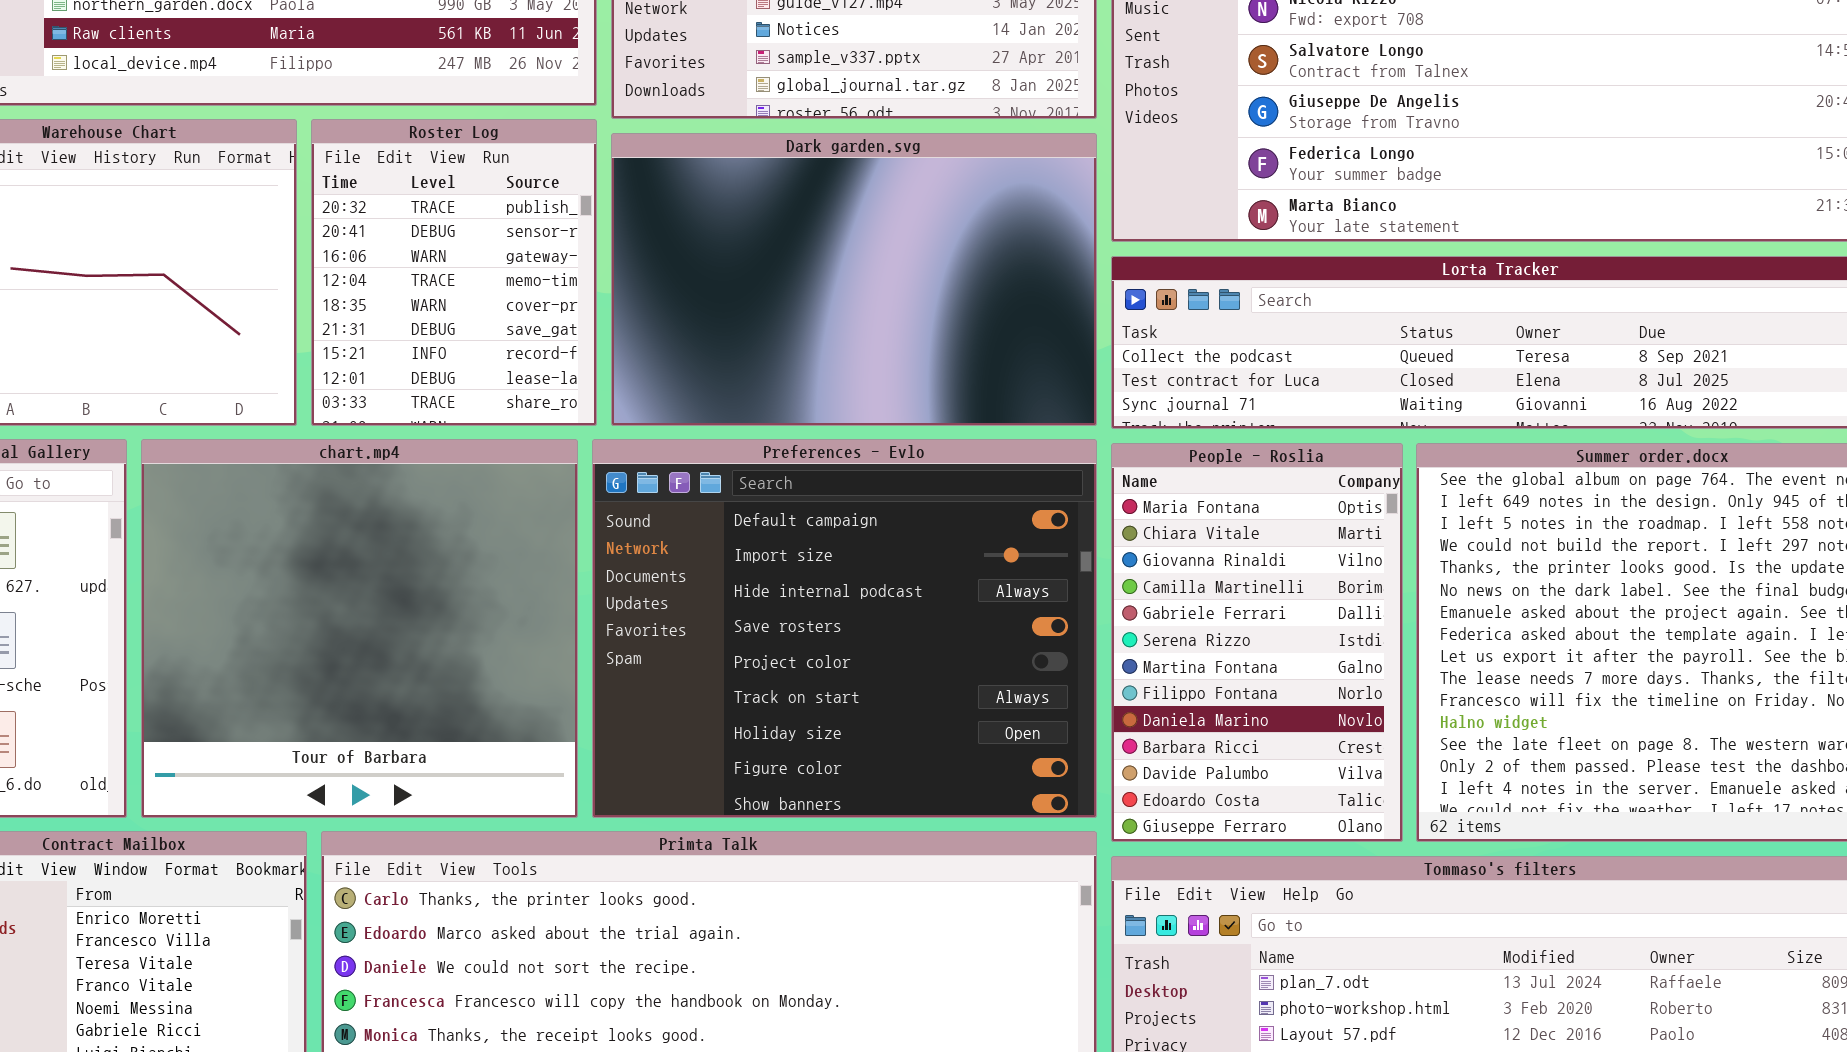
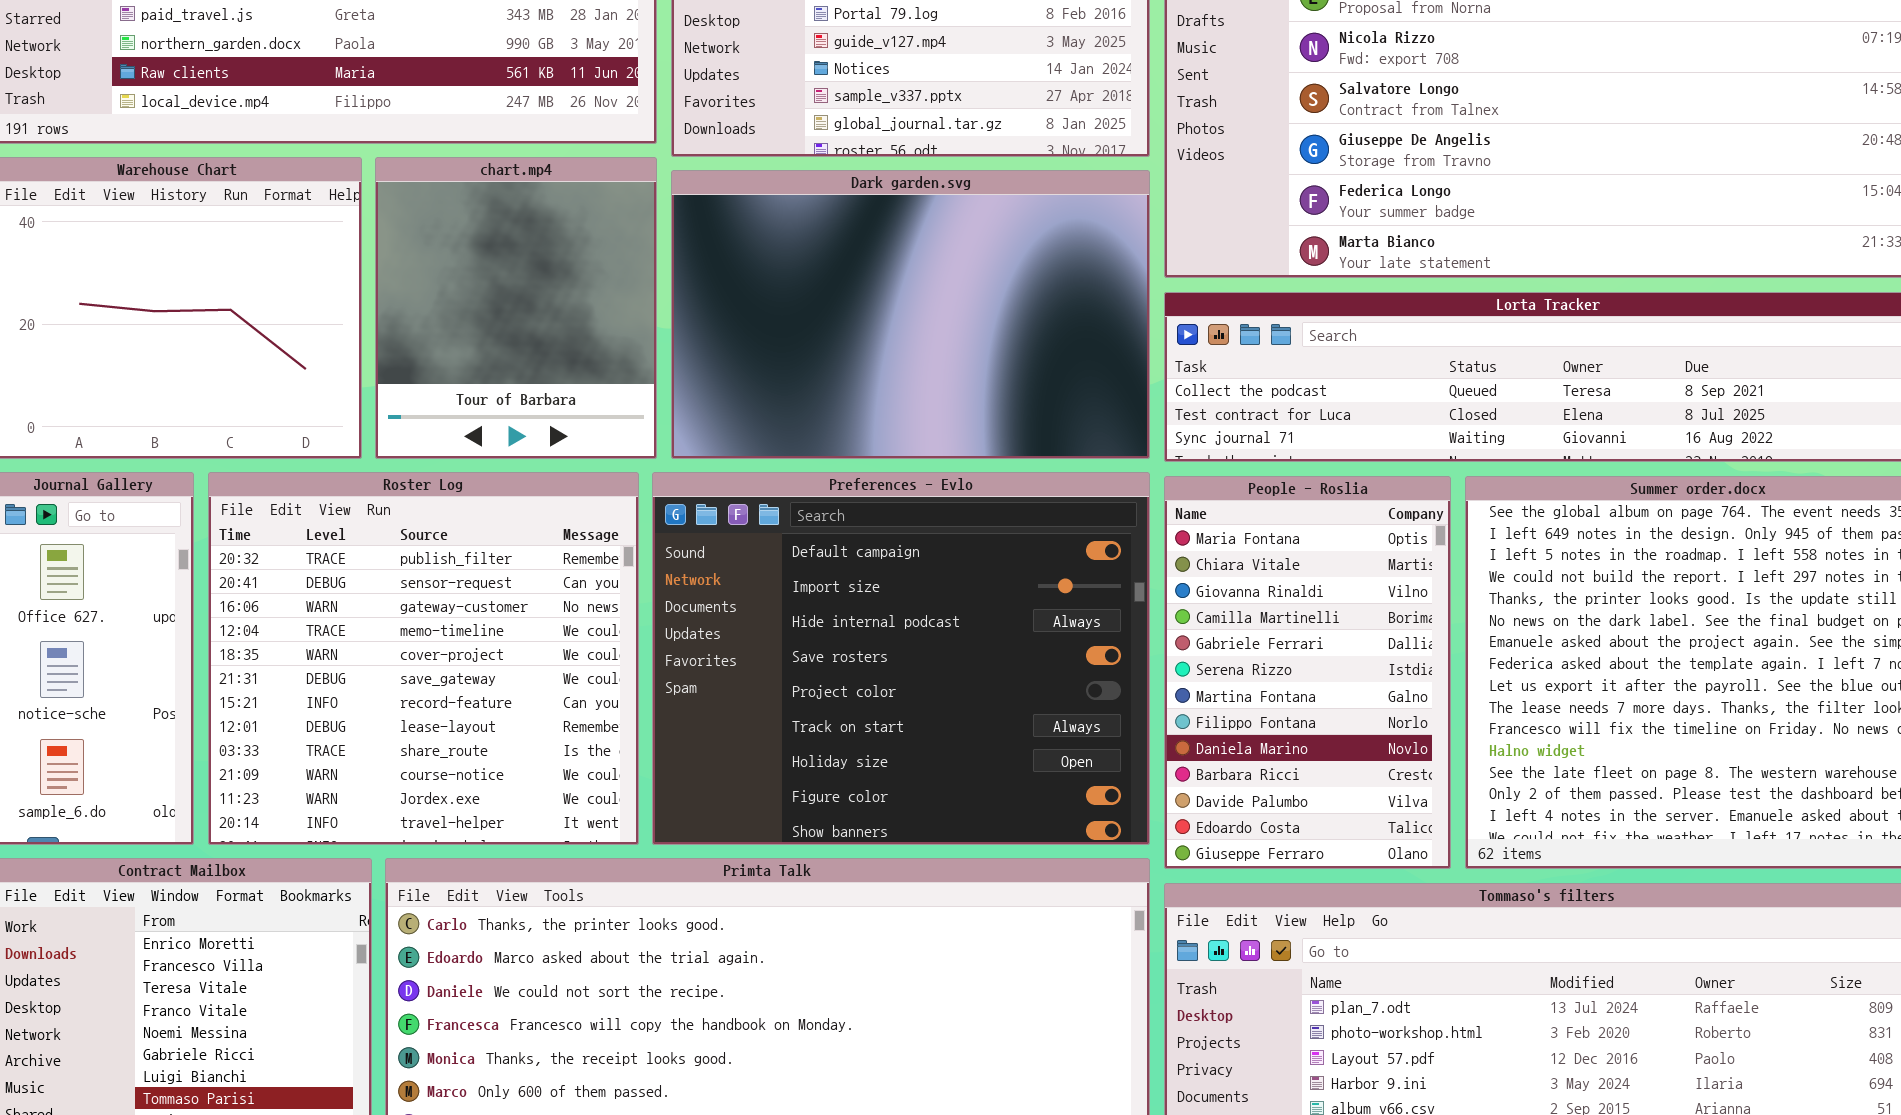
Roster Log: [311,119,597,426] -> [208,472,639,845], moved, resized
chart.mp4: [141,439,578,818] -> [375,157,657,459], moved, resized

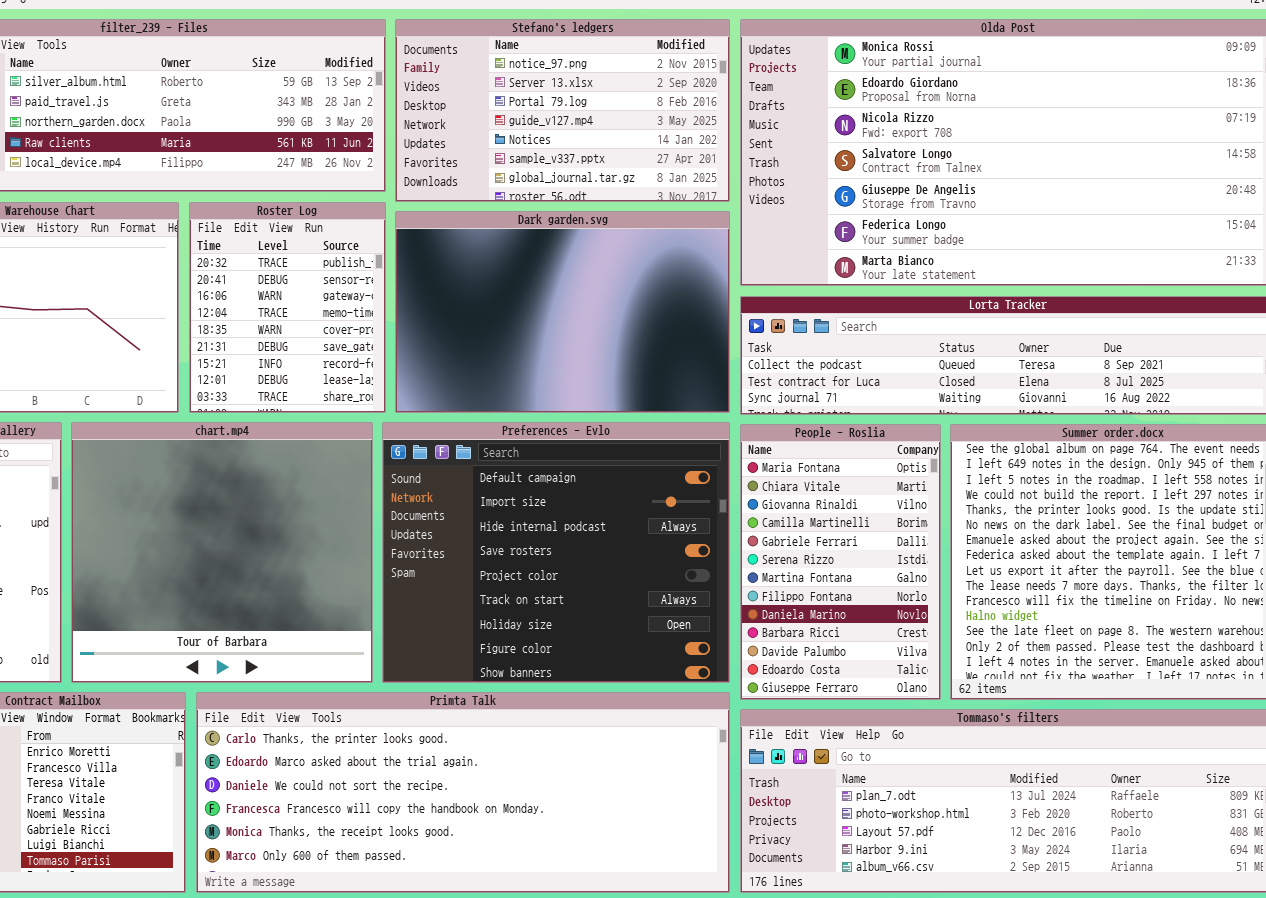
chart.mp4: [375,157,657,459] -> [71,422,373,683], moved, resized
Roster Log: [208,472,639,845] -> [189,202,386,413], moved, resized

